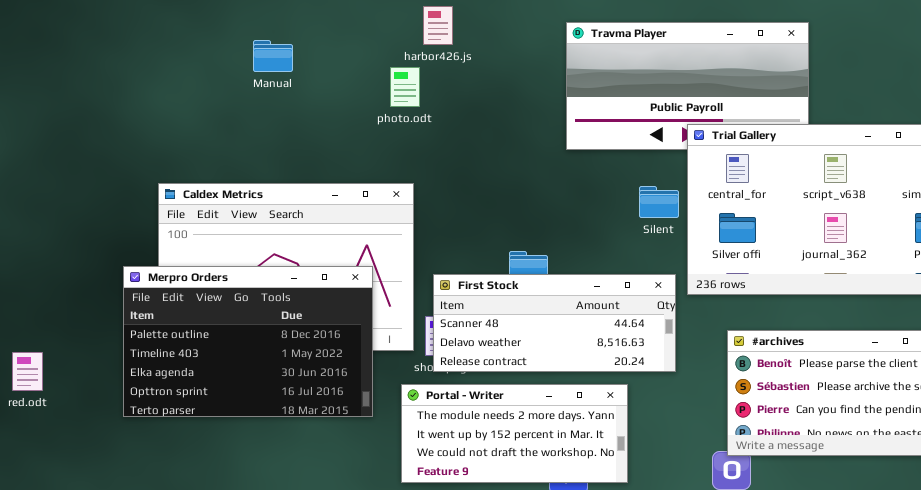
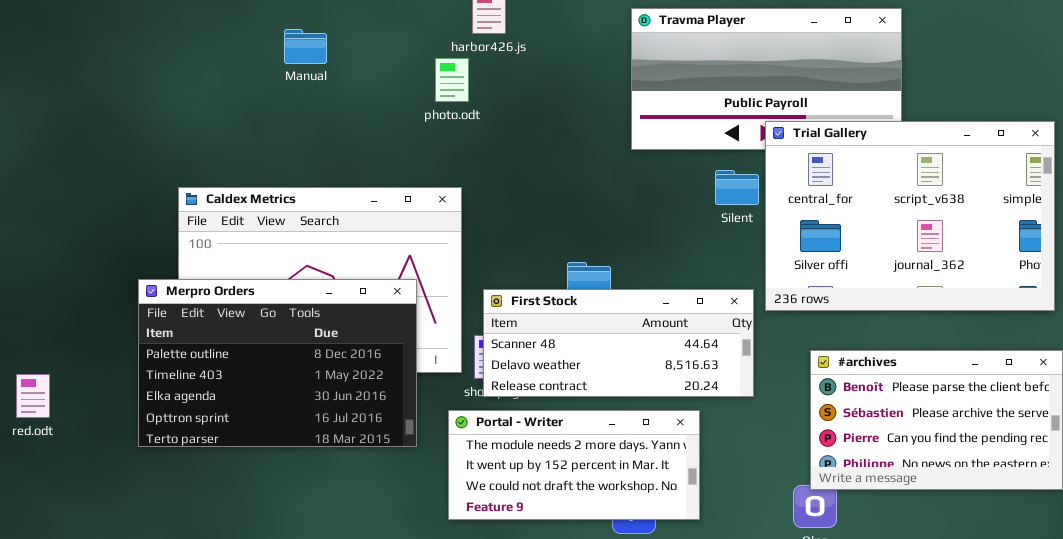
Silent: [639,186,679,218] -> [715,170,759,205], moved

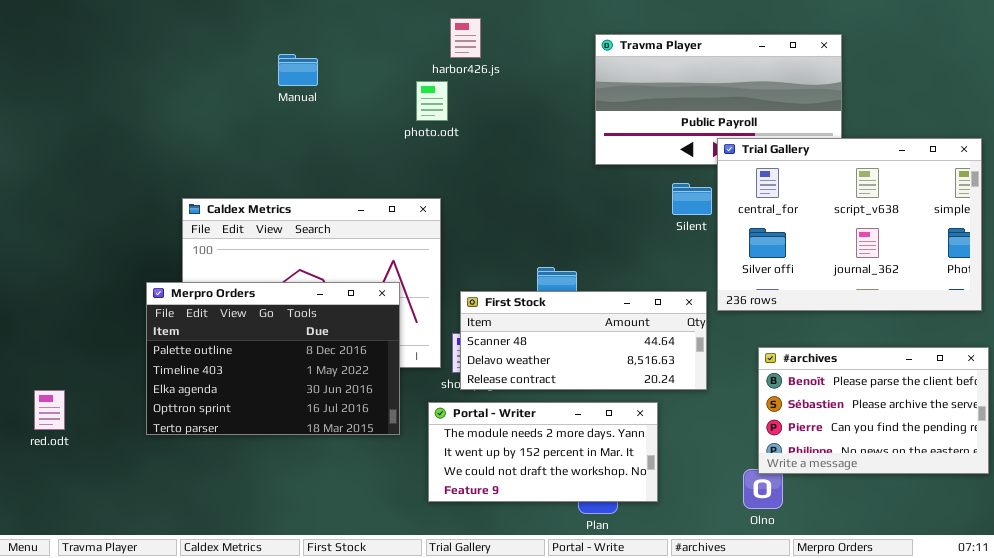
red.odt: [16,374,50,418] -> [34,390,65,430], moved

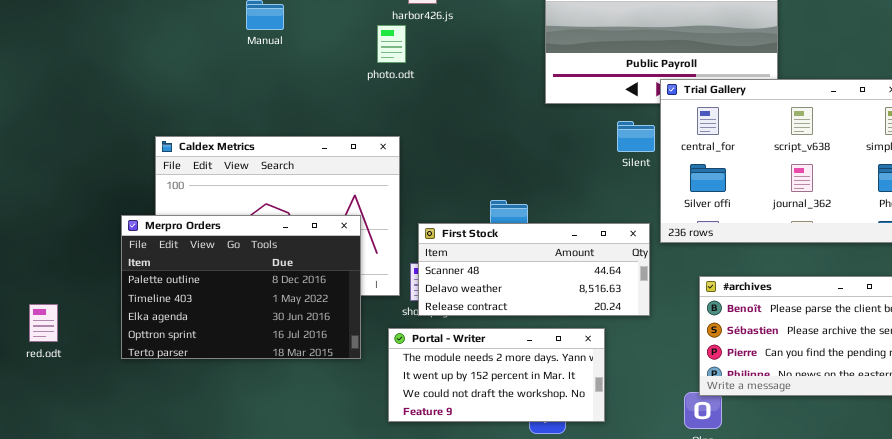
red.odt: [34,390,65,430] -> [29,304,58,342], moved

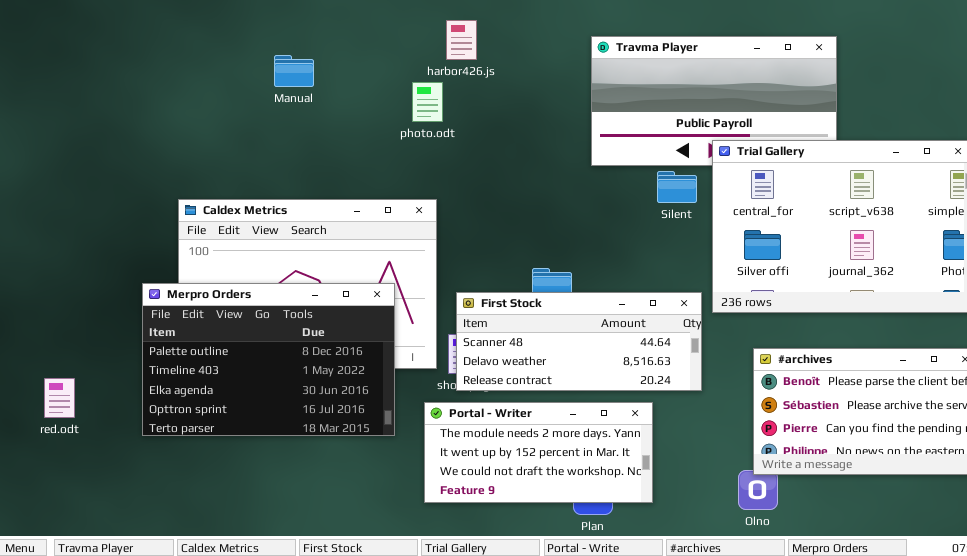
Silent: [617,121,655,152] -> [657,171,697,203], moved

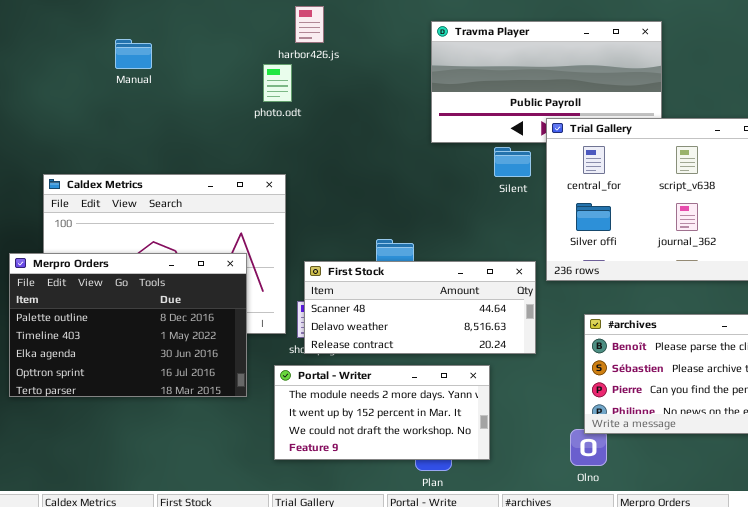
Manual: [274,55,314,87] -> [115,39,152,69], moved

